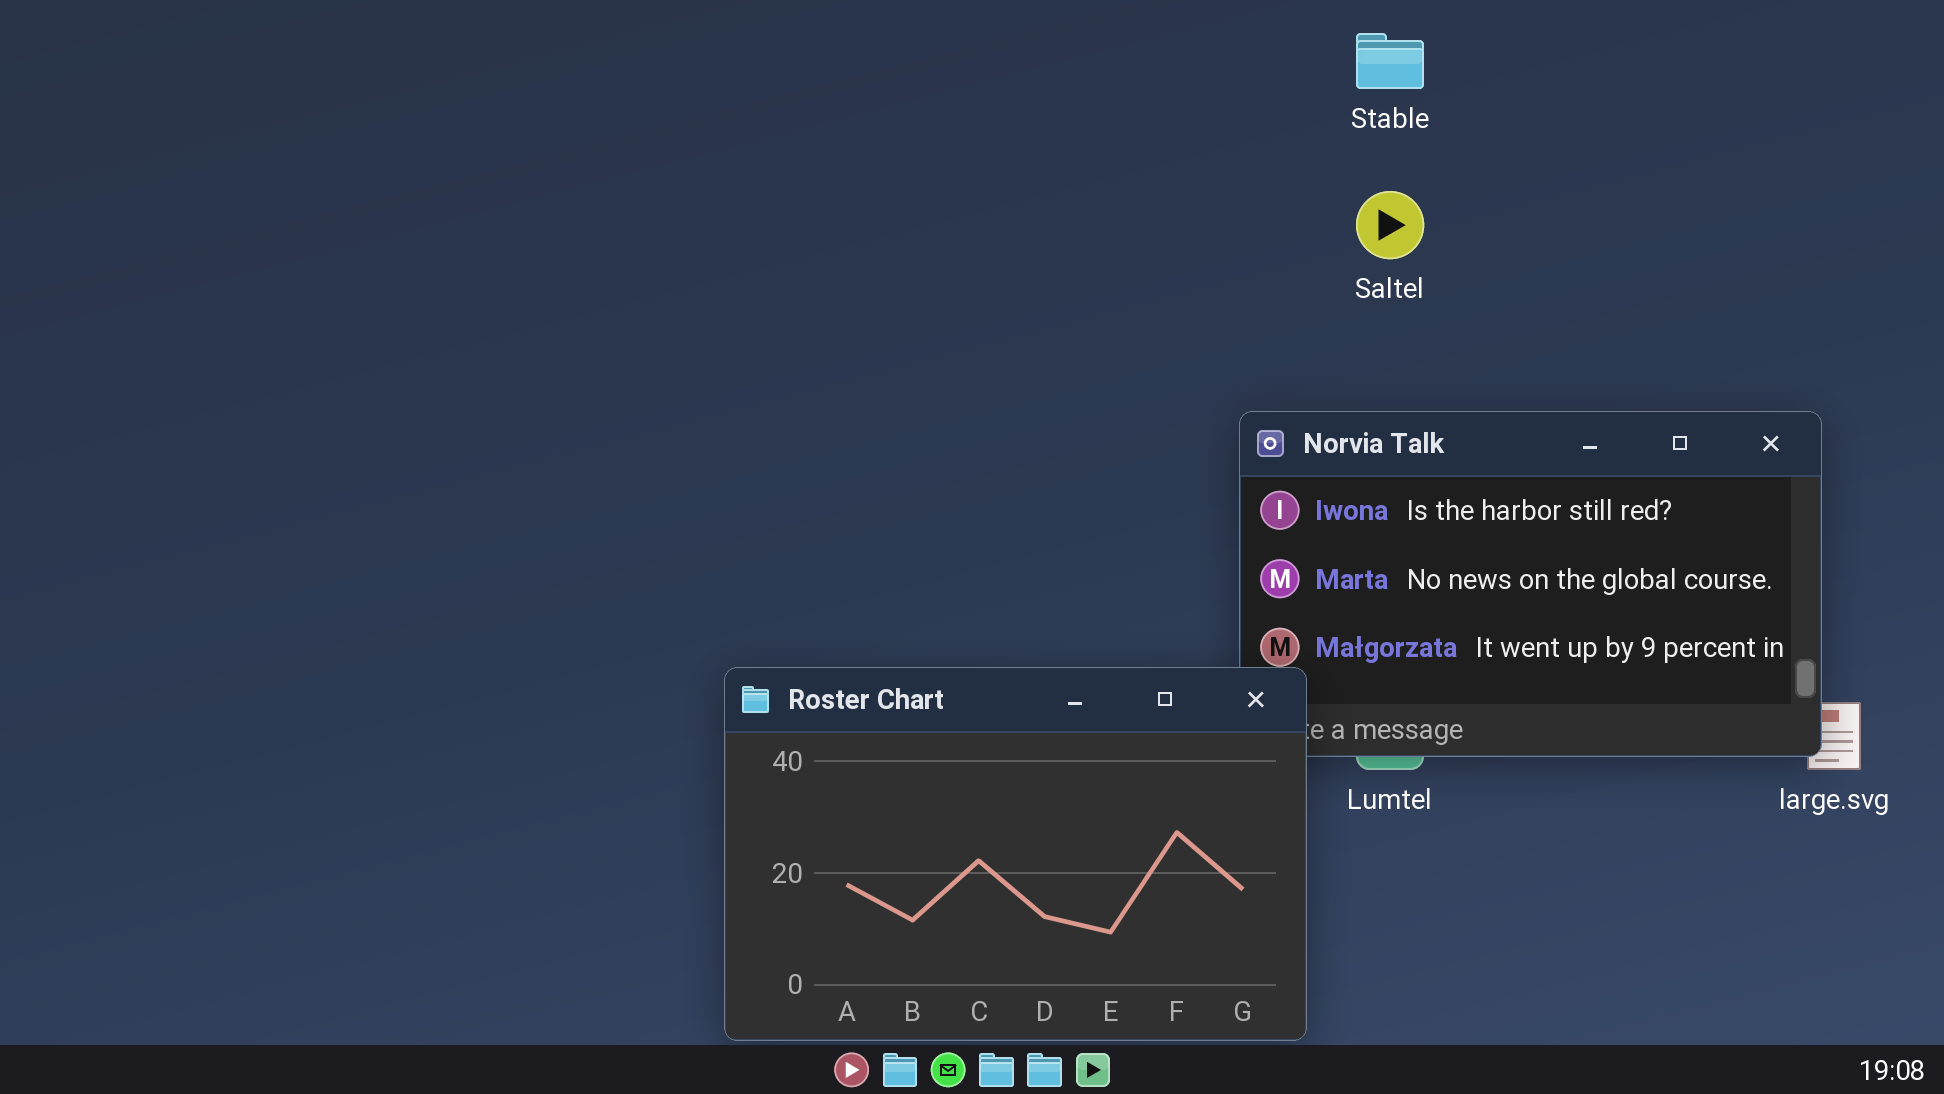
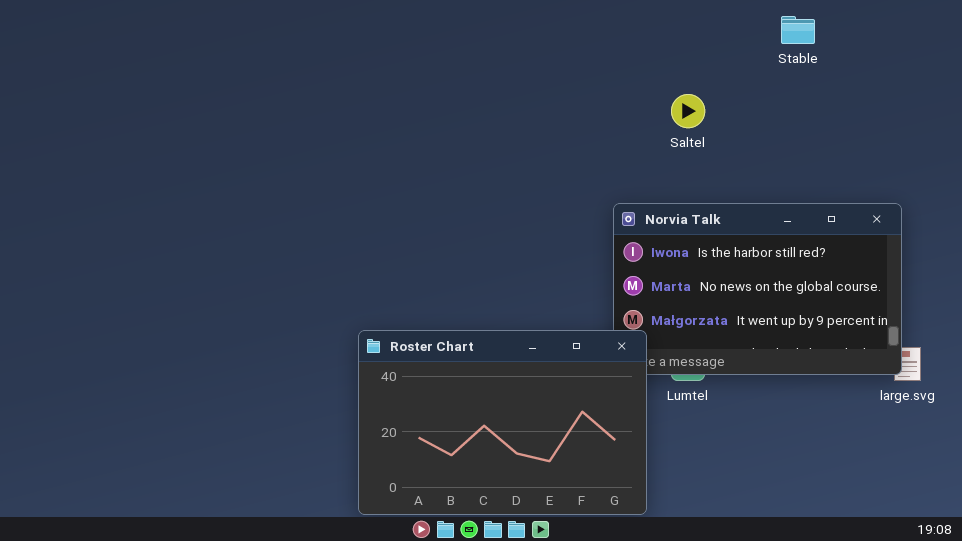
Stable: [1356,33,1424,89] -> [781,16,815,44], moved

